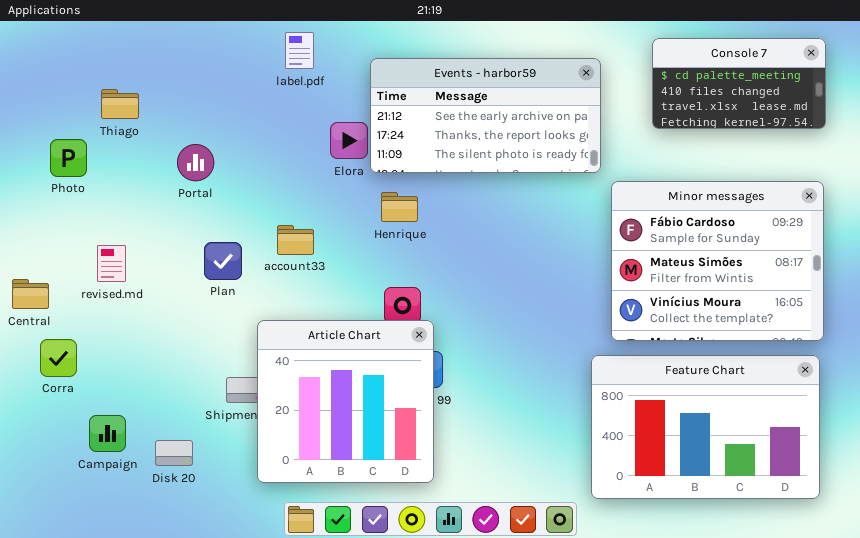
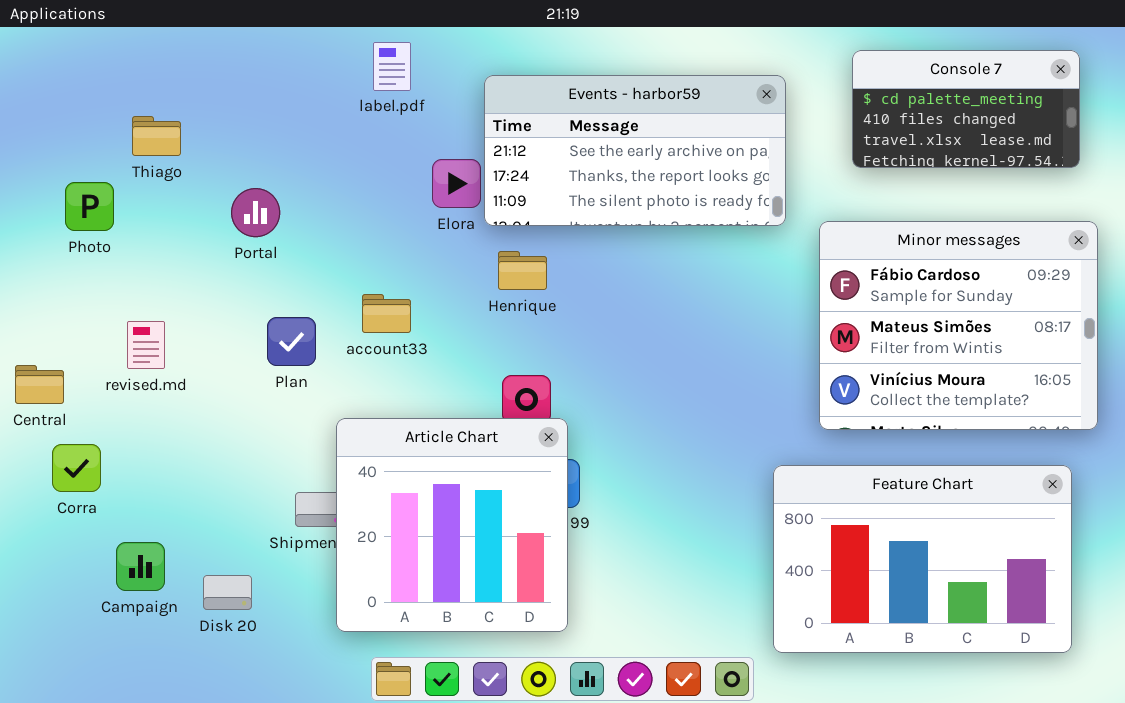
Minor messages: [611,181,824,341] -> [819,221,1098,430], moved

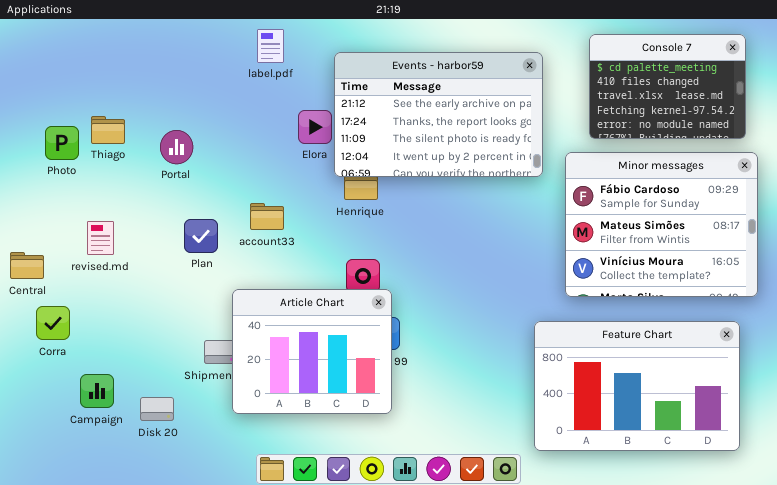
Console 7: [852,50,1080,168] -> [589,34,746,139], resized
Events - harbor59: [484,75,786,226] -> [334,52,543,177], resized
Thiago: [132,116,181,156] -> [91,116,125,144], moved
Article Chart: [336,418,568,632] -> [232,289,392,414], resized

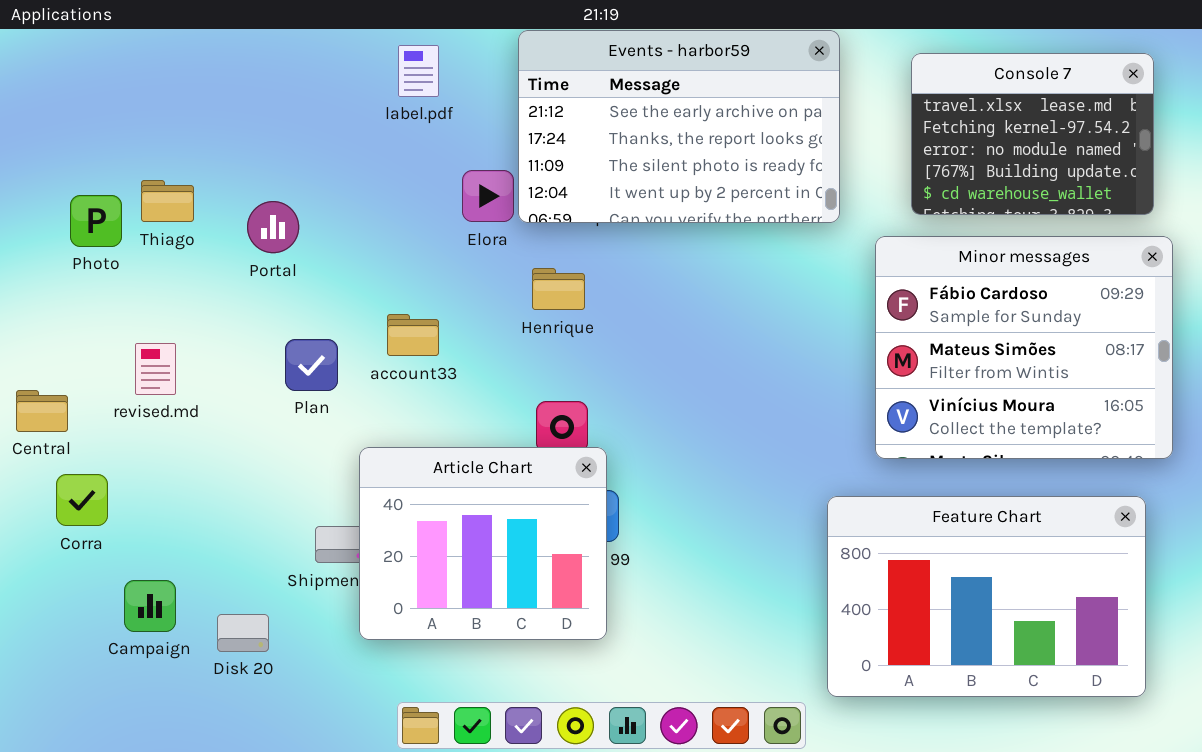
Console 7: [589,34,746,139] -> [911,53,1154,215], scrolled down 2 rows
Events - harbor59: [334,52,543,177] -> [518,30,840,223], moved

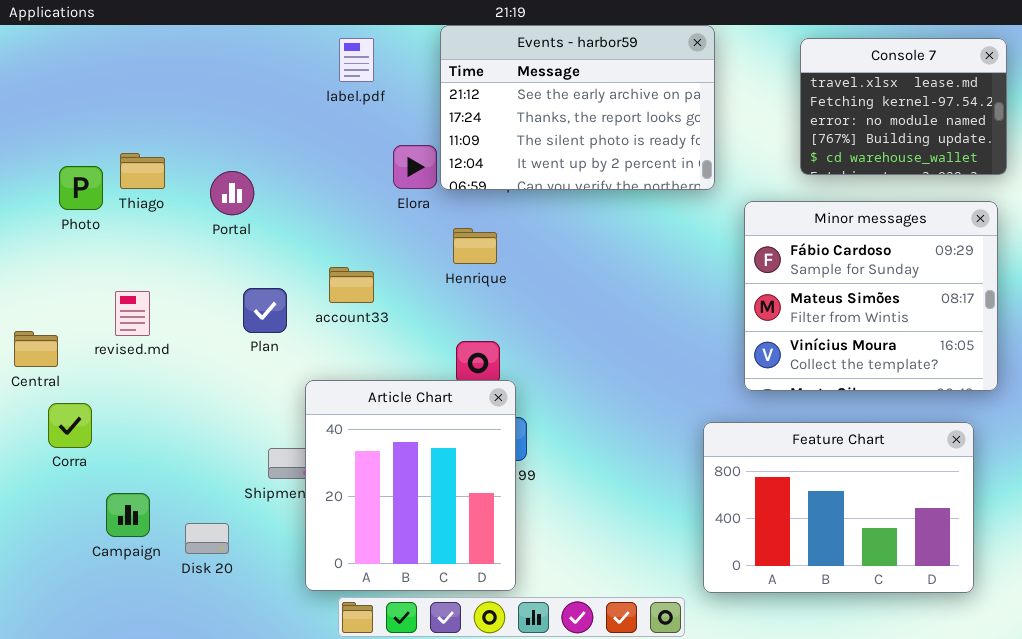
Console 7: [911,53,1154,215] -> [800,38,1007,175], moved
Article Chart: [359,447,607,640] -> [305,380,516,591], resized

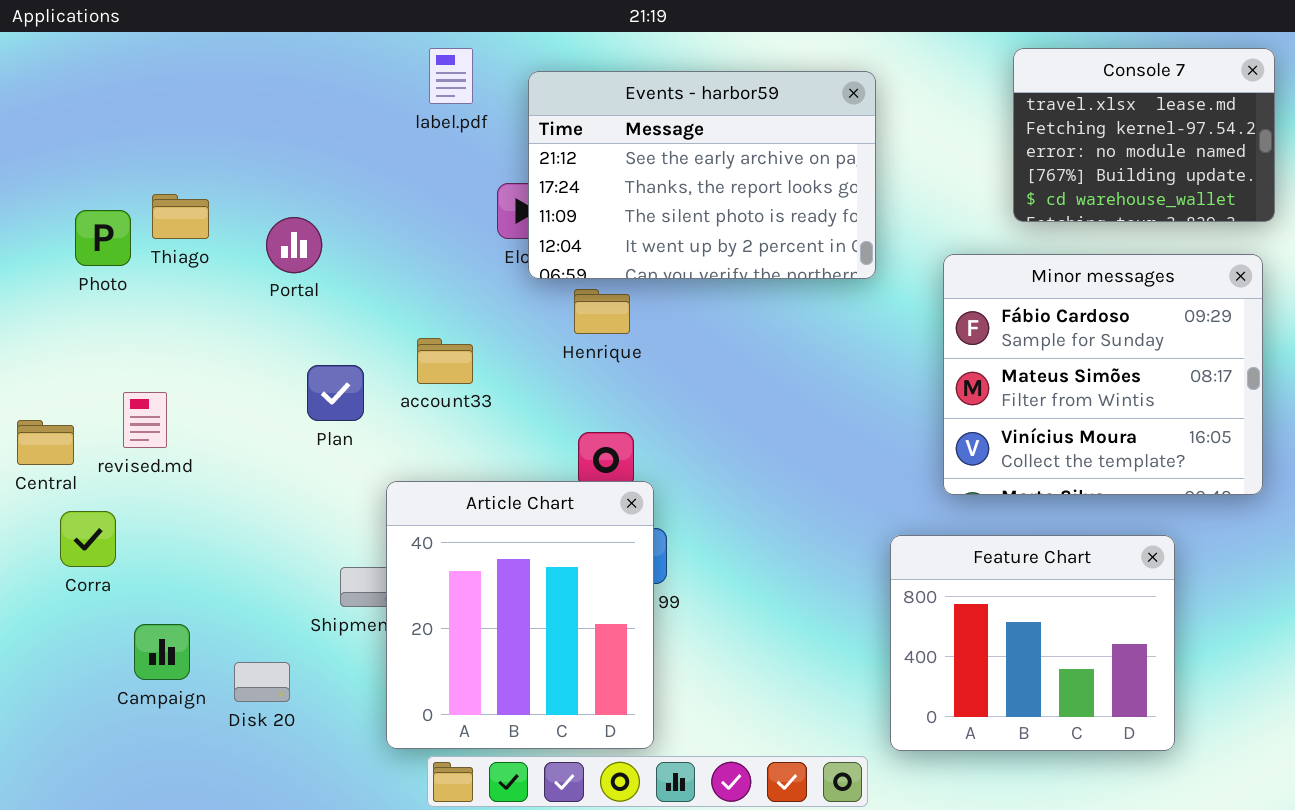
Events - harbor59: [440,25,715,190] -> [528,71,876,279], moved
revised.md: [115,291,150,336] -> [123,392,167,448], moved
Feature Chart: [703,422,974,593] -> [890,535,1175,751], resized

